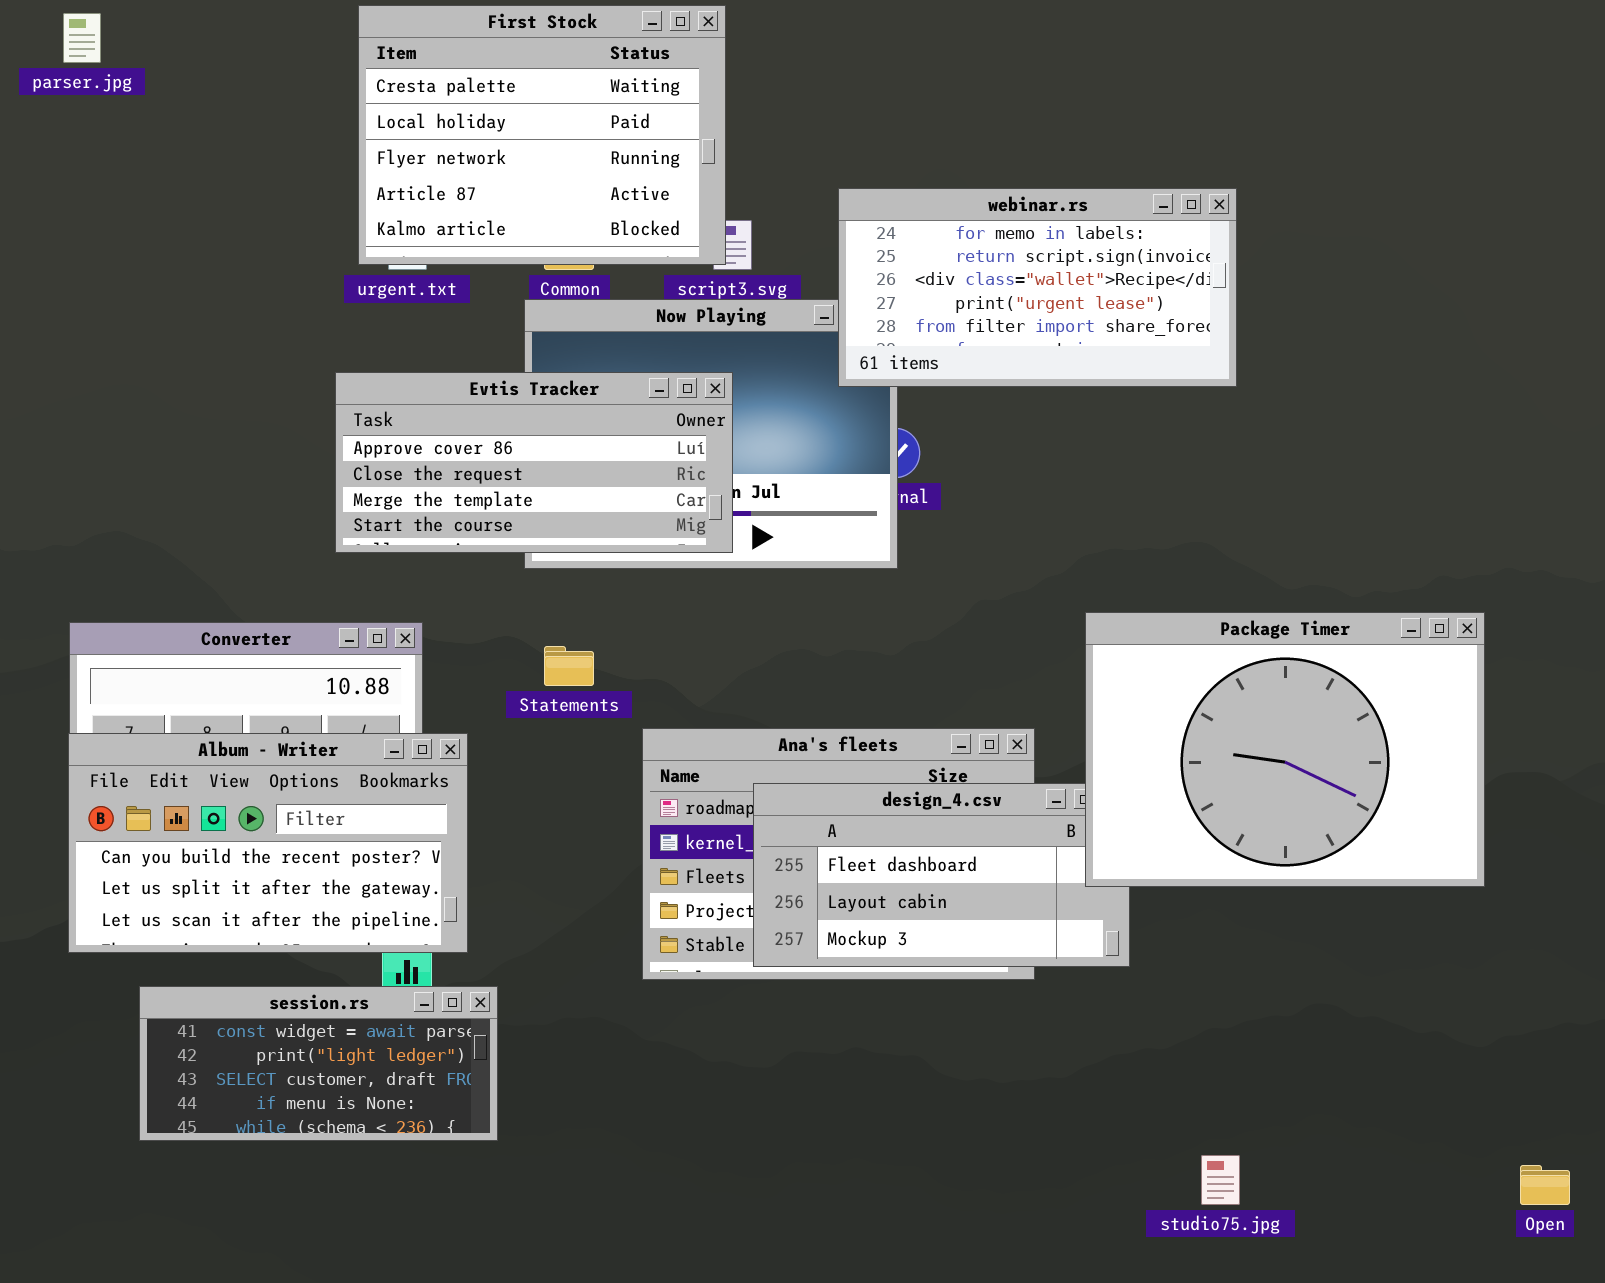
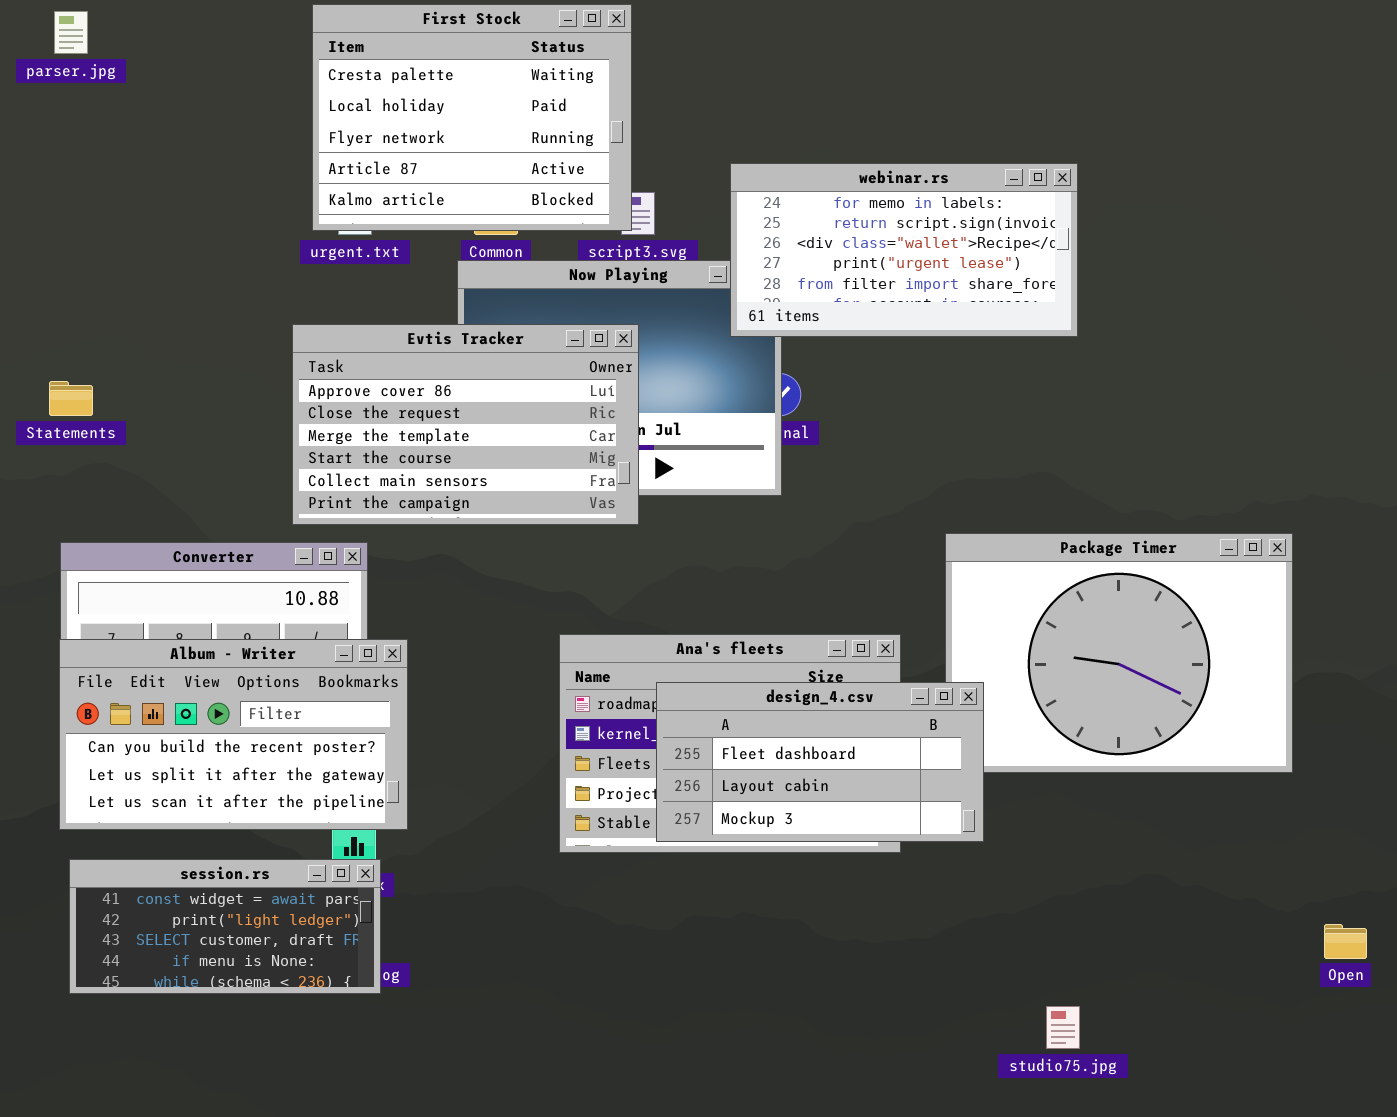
Evtis Tracker: [335,372,733,553] -> [292,324,639,525], resized
Statements: [544,646,594,686] -> [49,381,93,416], moved
design_4.csv: [753,783,1130,967] -> [656,682,984,842], raised
session.rs: [139,986,498,1141] -> [69,859,381,994], moved
Open: [1520,1165,1570,1205] -> [1324,924,1367,959], moved

